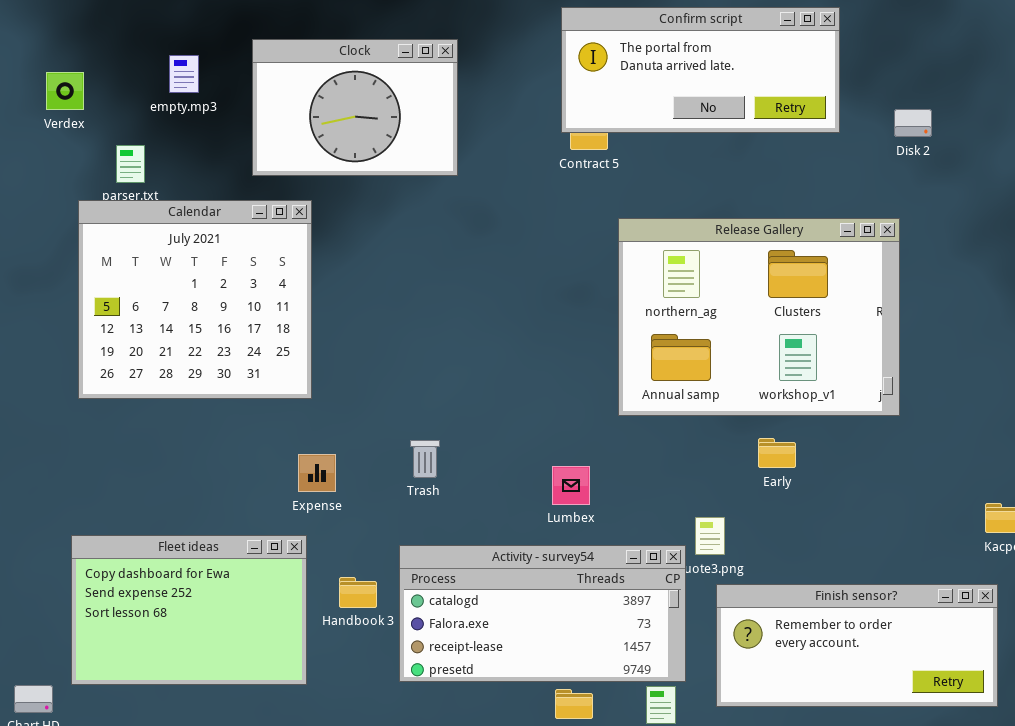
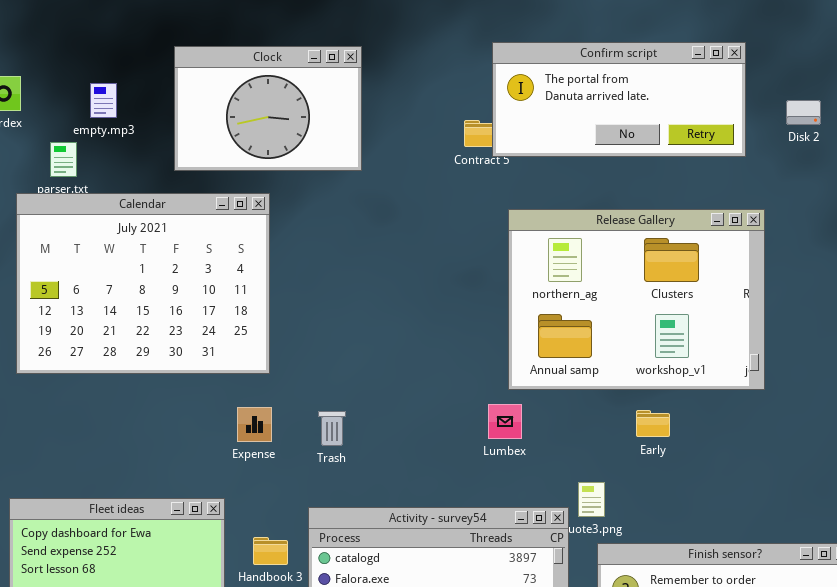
Confirm script: [561,7,840,133] -> [492,42,746,157], moved
empty.mp3: [169,55,199,93] -> [90,83,117,118], moved
Disk 2: [894,109,932,137] -> [786,100,821,125], moved
Calendar: [78,200,312,399] -> [16,193,270,374], resized
Expense: [298,454,336,492] -> [237,407,272,442], moved
Lumbex: [552,466,590,505] -> [488,404,522,439], moved

